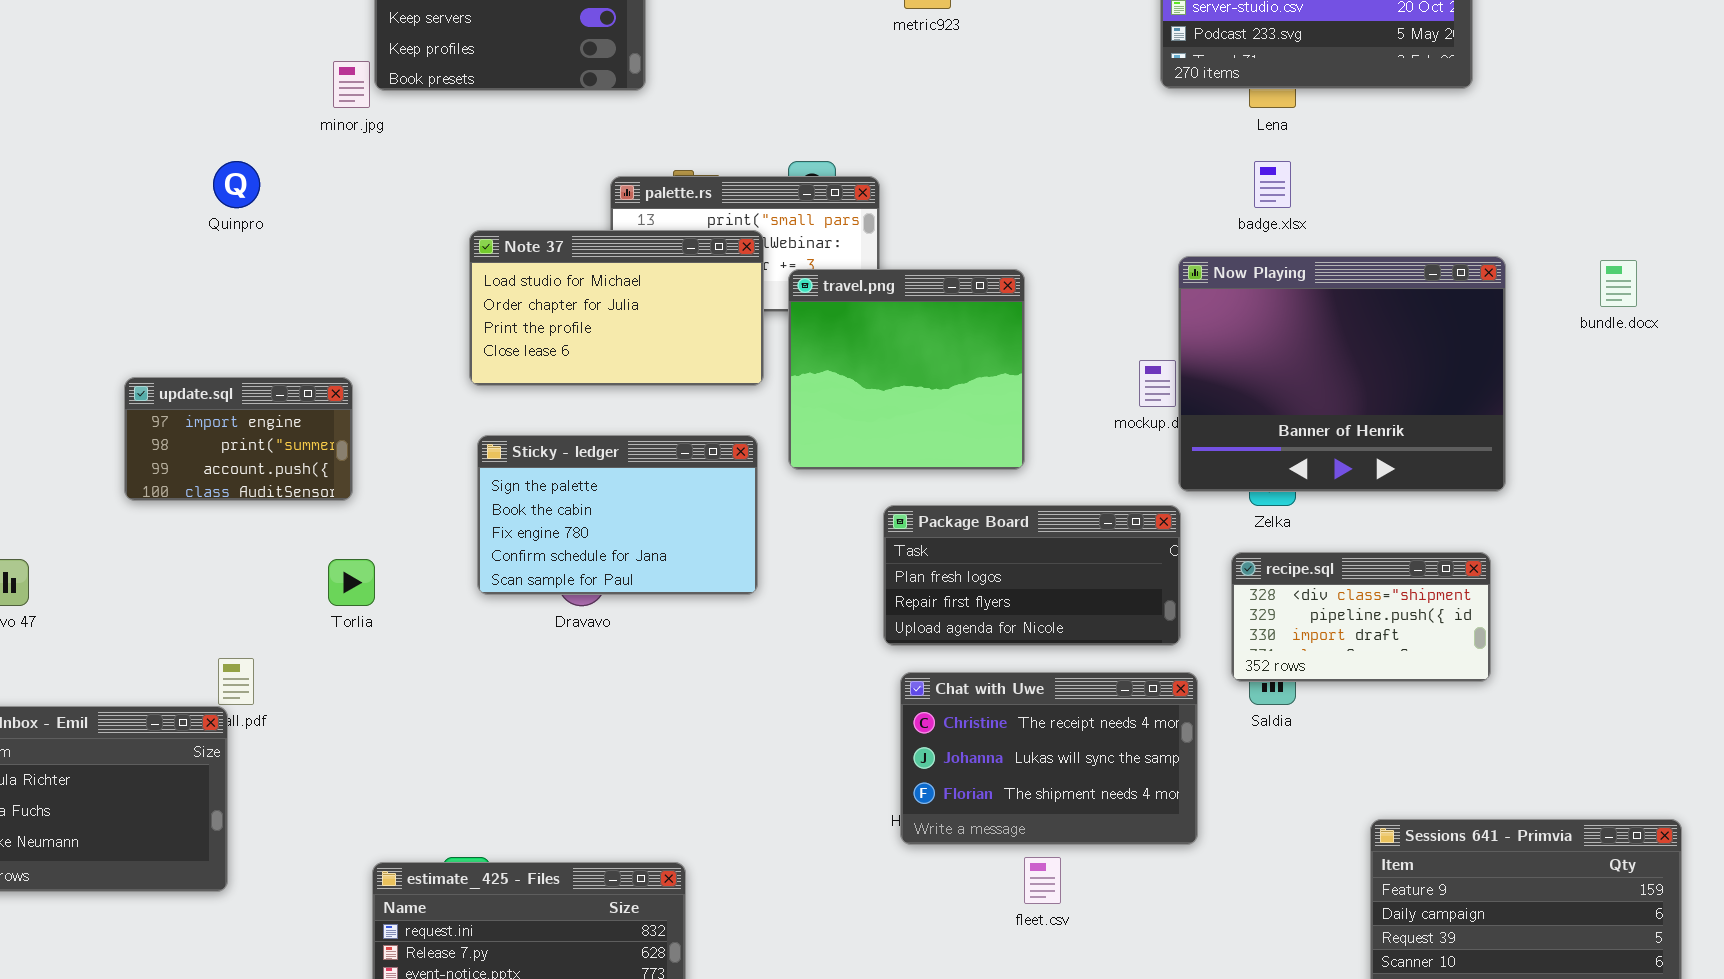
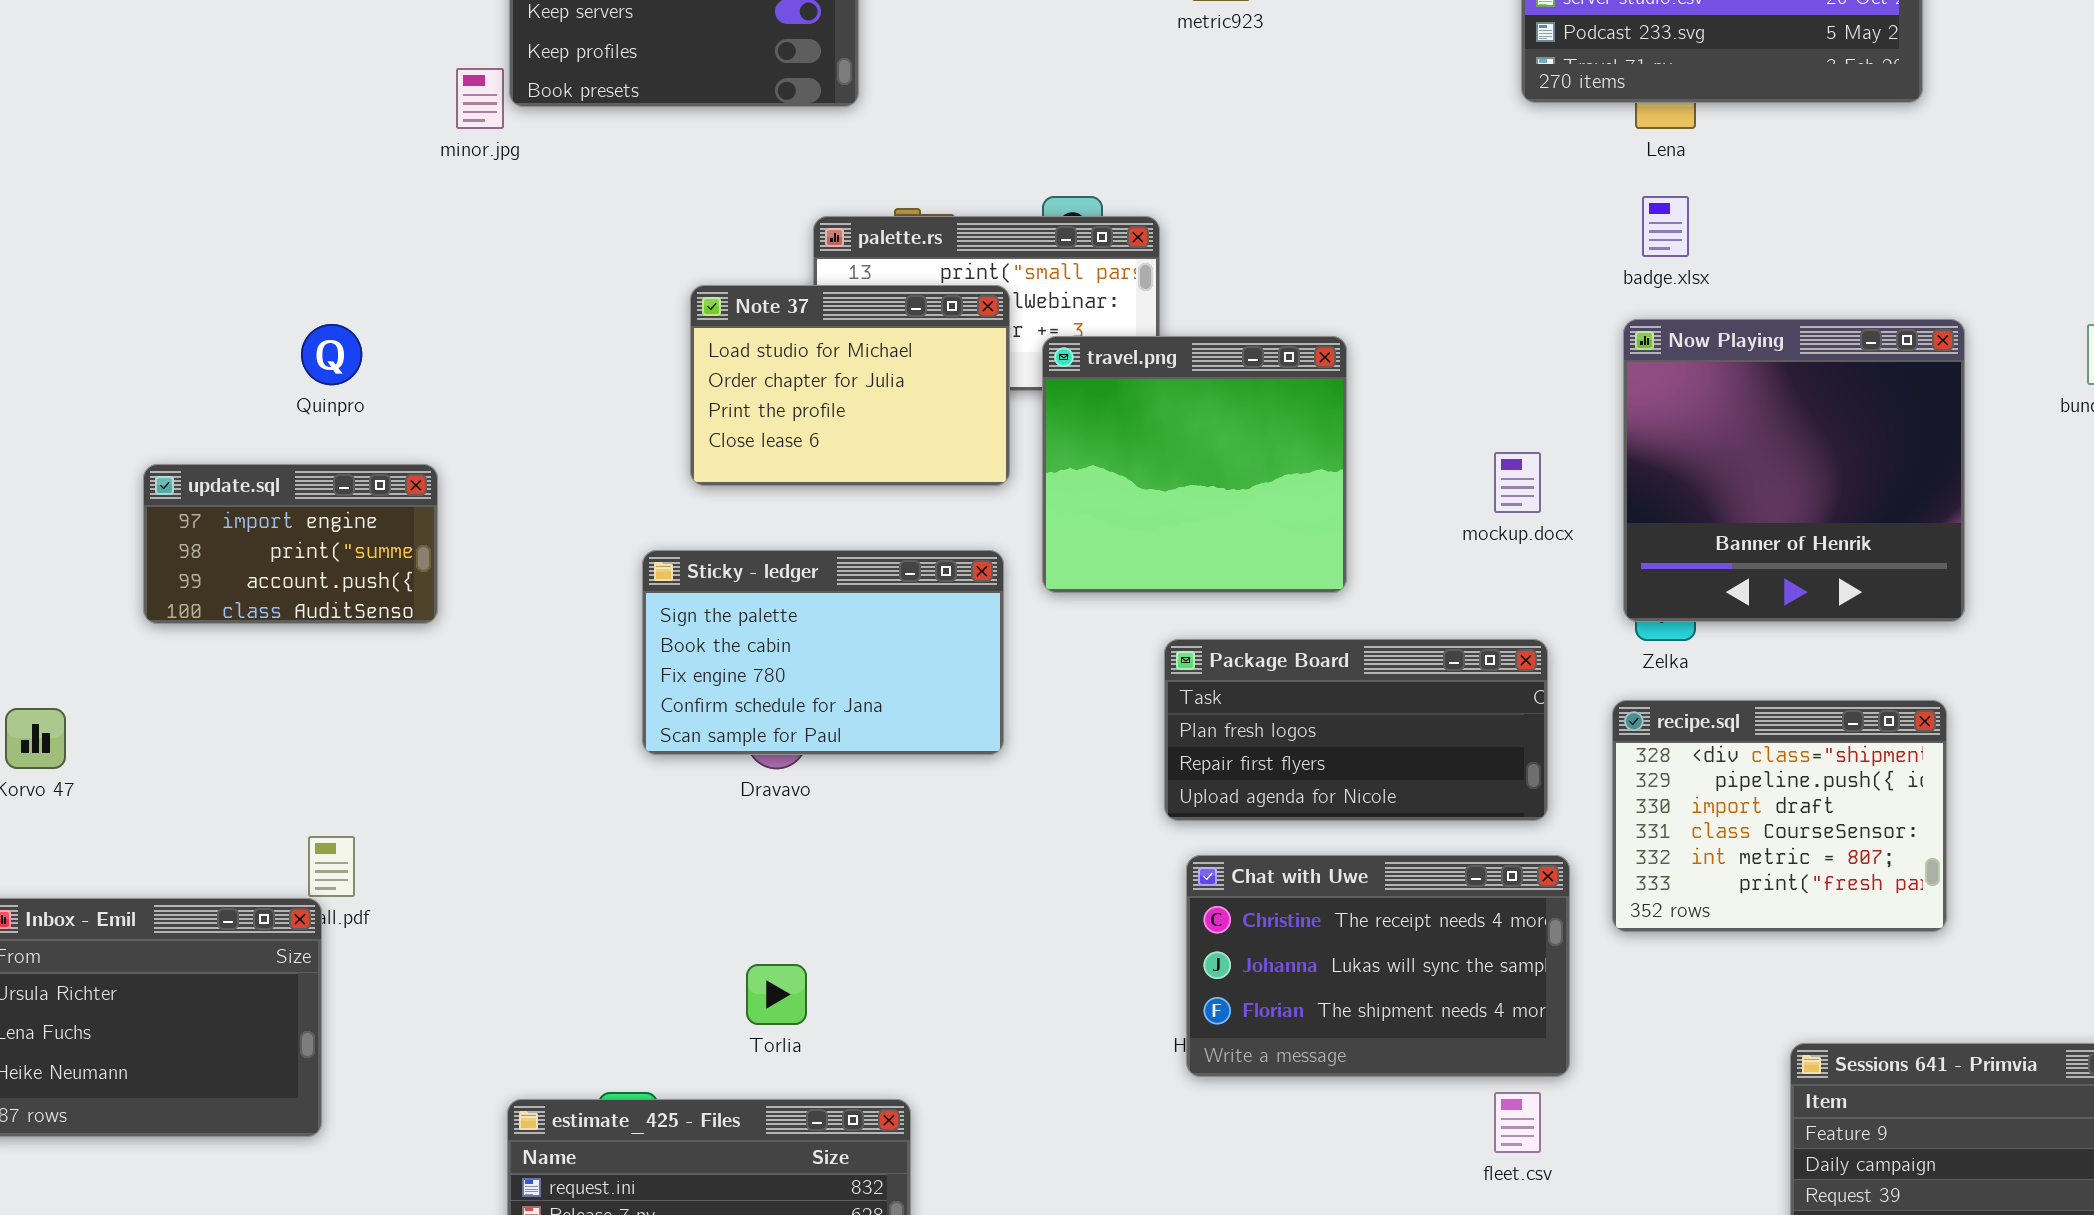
Quinpro: [213,161,260,208] -> [301,324,362,385], moved
Note 37: [469,230,764,386] -> [690,285,1010,486], resized
Now Playing: [1178,256,1506,492] -> [1623,319,1965,622], resized
update.sql: [124,377,353,501] -> [143,464,438,624], moved
recipe.sql: [1231,552,1491,682] -> [1612,700,1947,932], resized
Torlia: [328,559,375,606] -> [746,964,807,1025], moved
fleet.csv: [1024,857,1061,904] -> [1494,1092,1541,1153], moved

